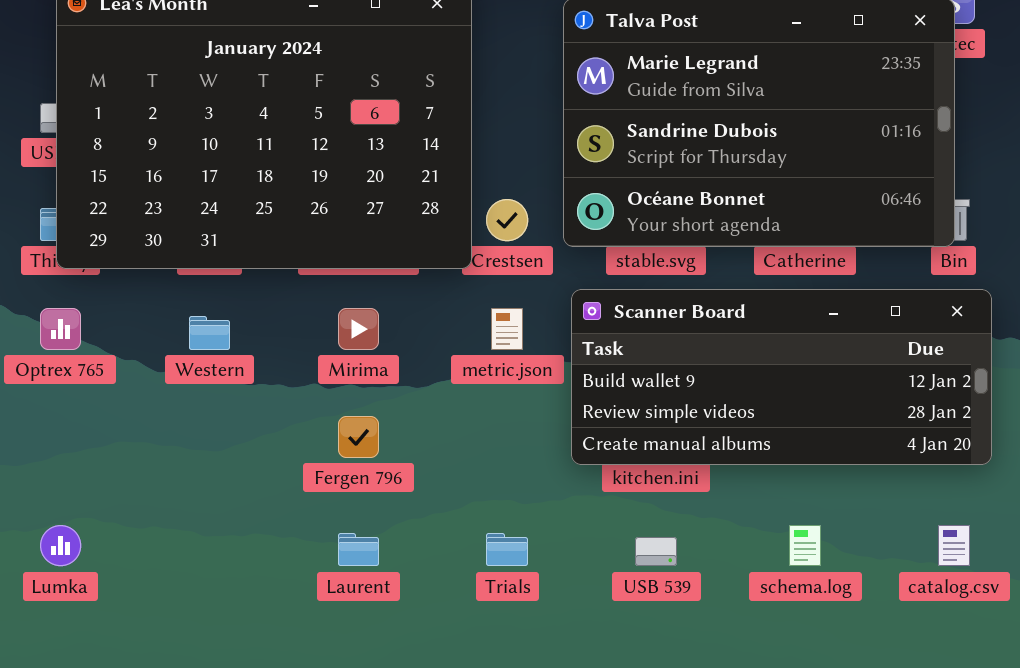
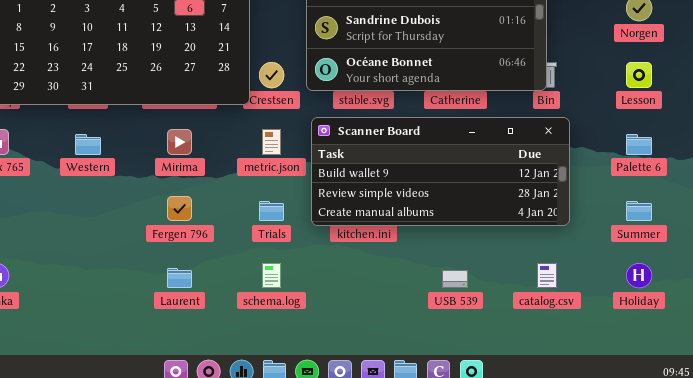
schema.log: [789,525,821,566] -> [262,263,281,288], moved
Trials: [486,533,528,566] -> [259,201,284,221], moved
USB 539: [635,537,677,566] -> [442,270,468,288], moved

